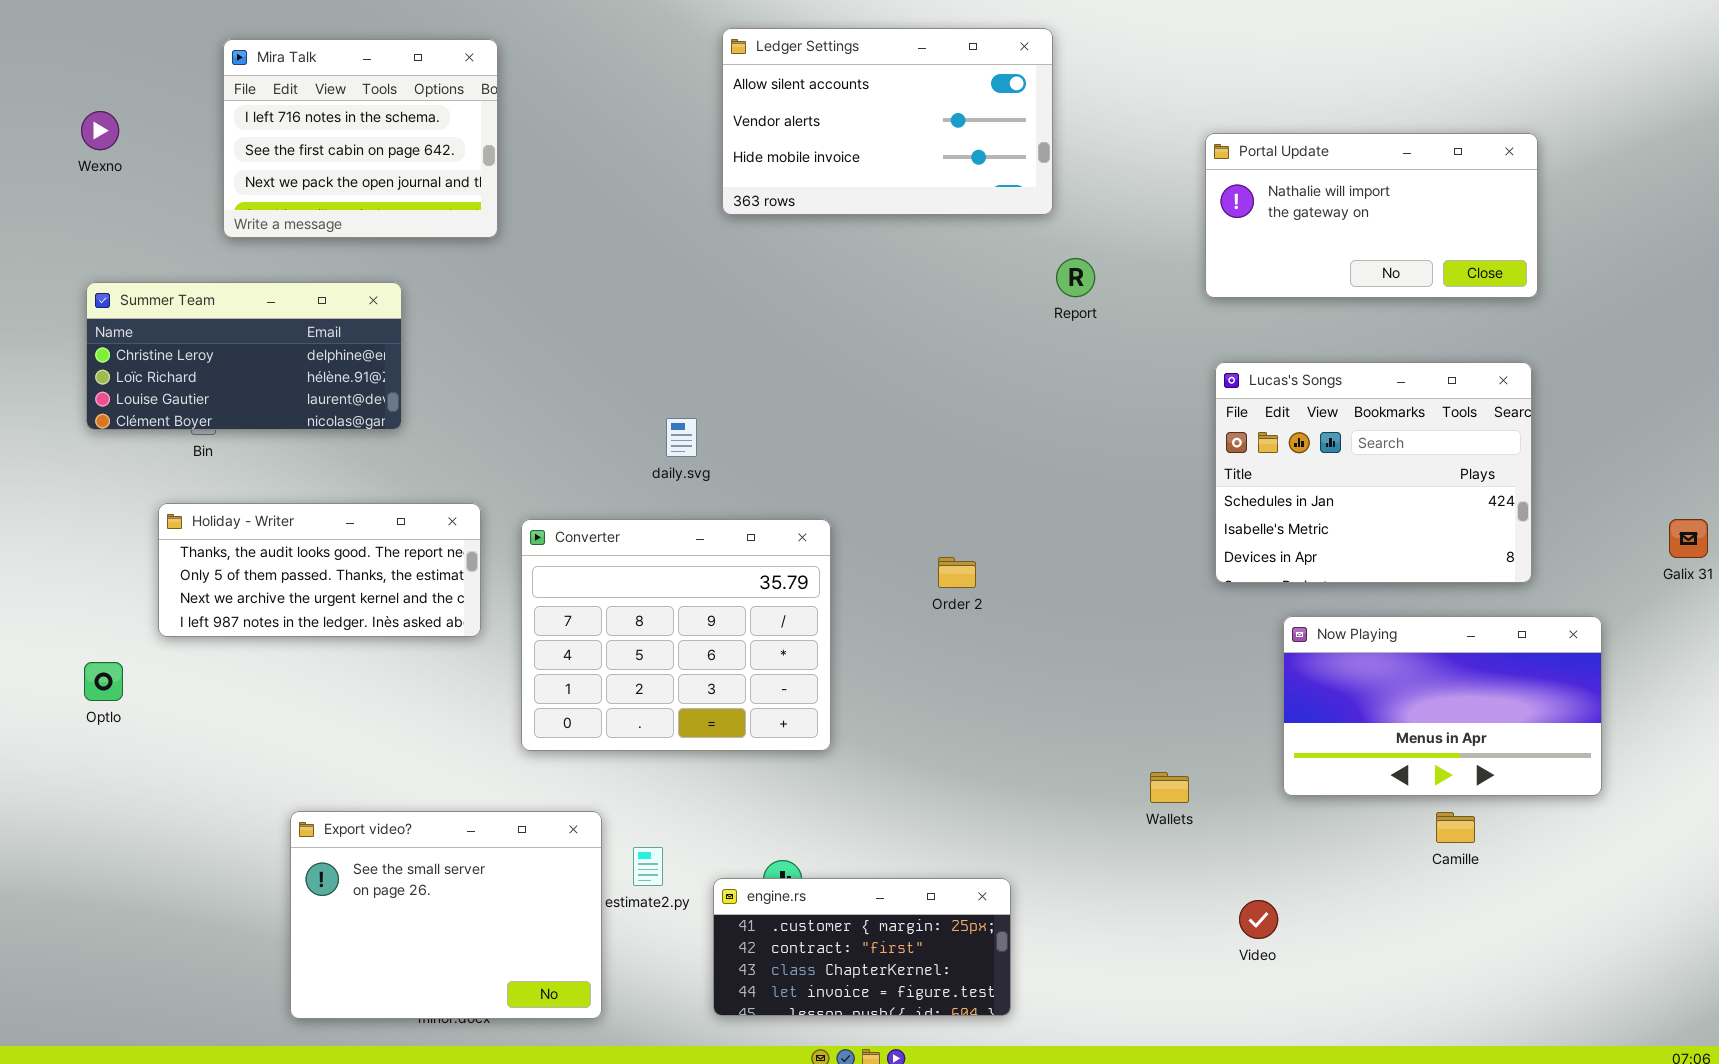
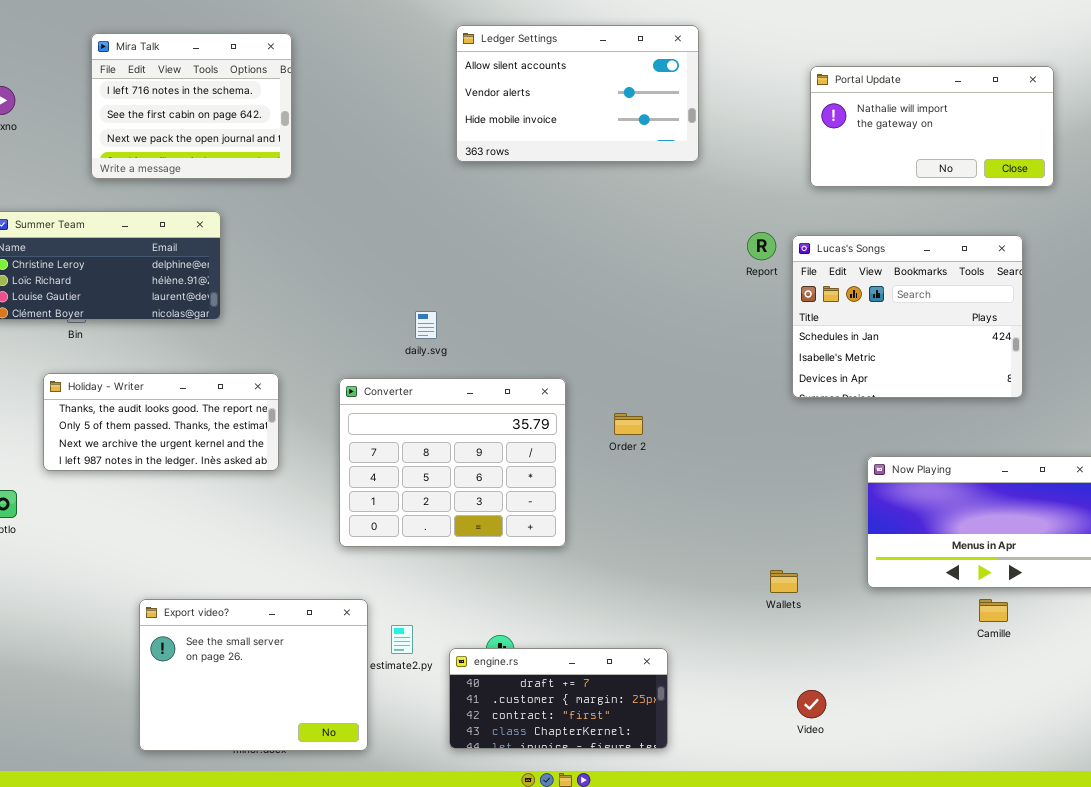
Portal Update: [1205,133,1538,298] -> [810,66,1054,187], moved
Report: [1056,258,1095,297] -> [747,232,776,260], moved
Lucas's Songs: [1215,362,1532,583] -> [792,235,1023,398], moved
Converter: [521,519,831,751] -> [339,378,566,547], moved
engine.rs: [713,878,1011,1016] -> [449,648,668,749], scrolled up 1 row
Video: [1239,900,1278,939] -> [797,690,826,718], moved

